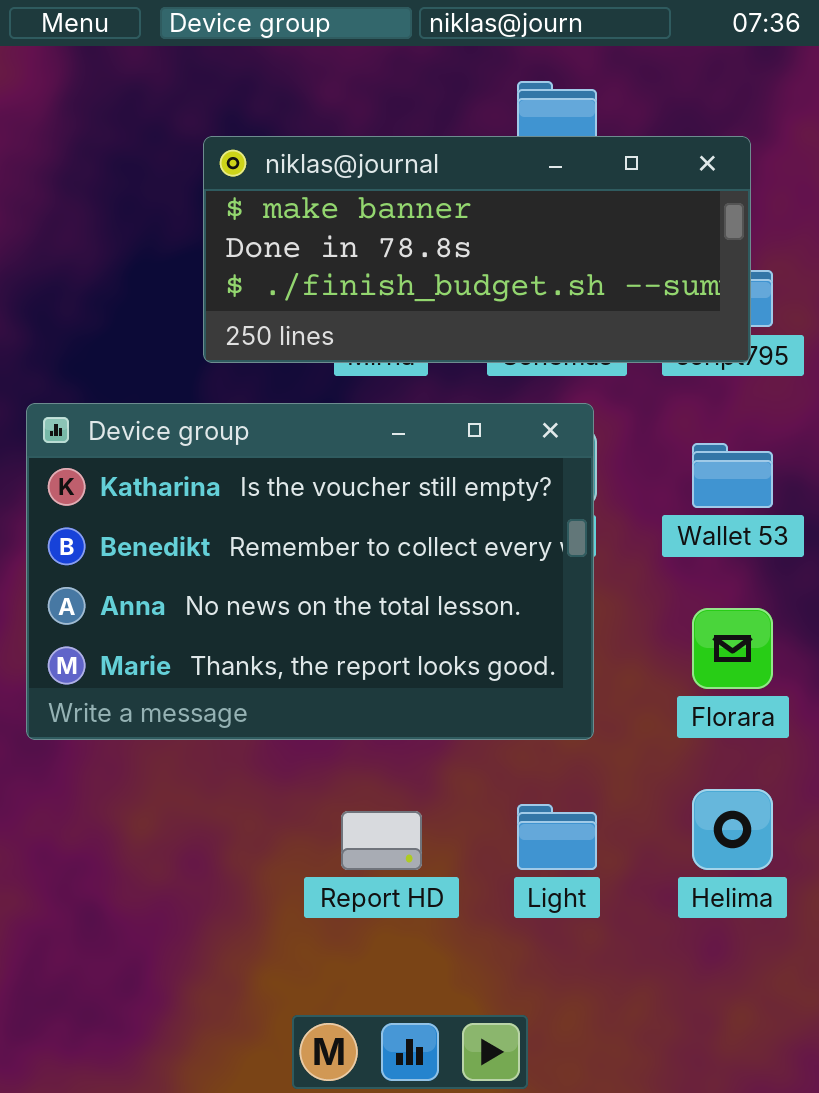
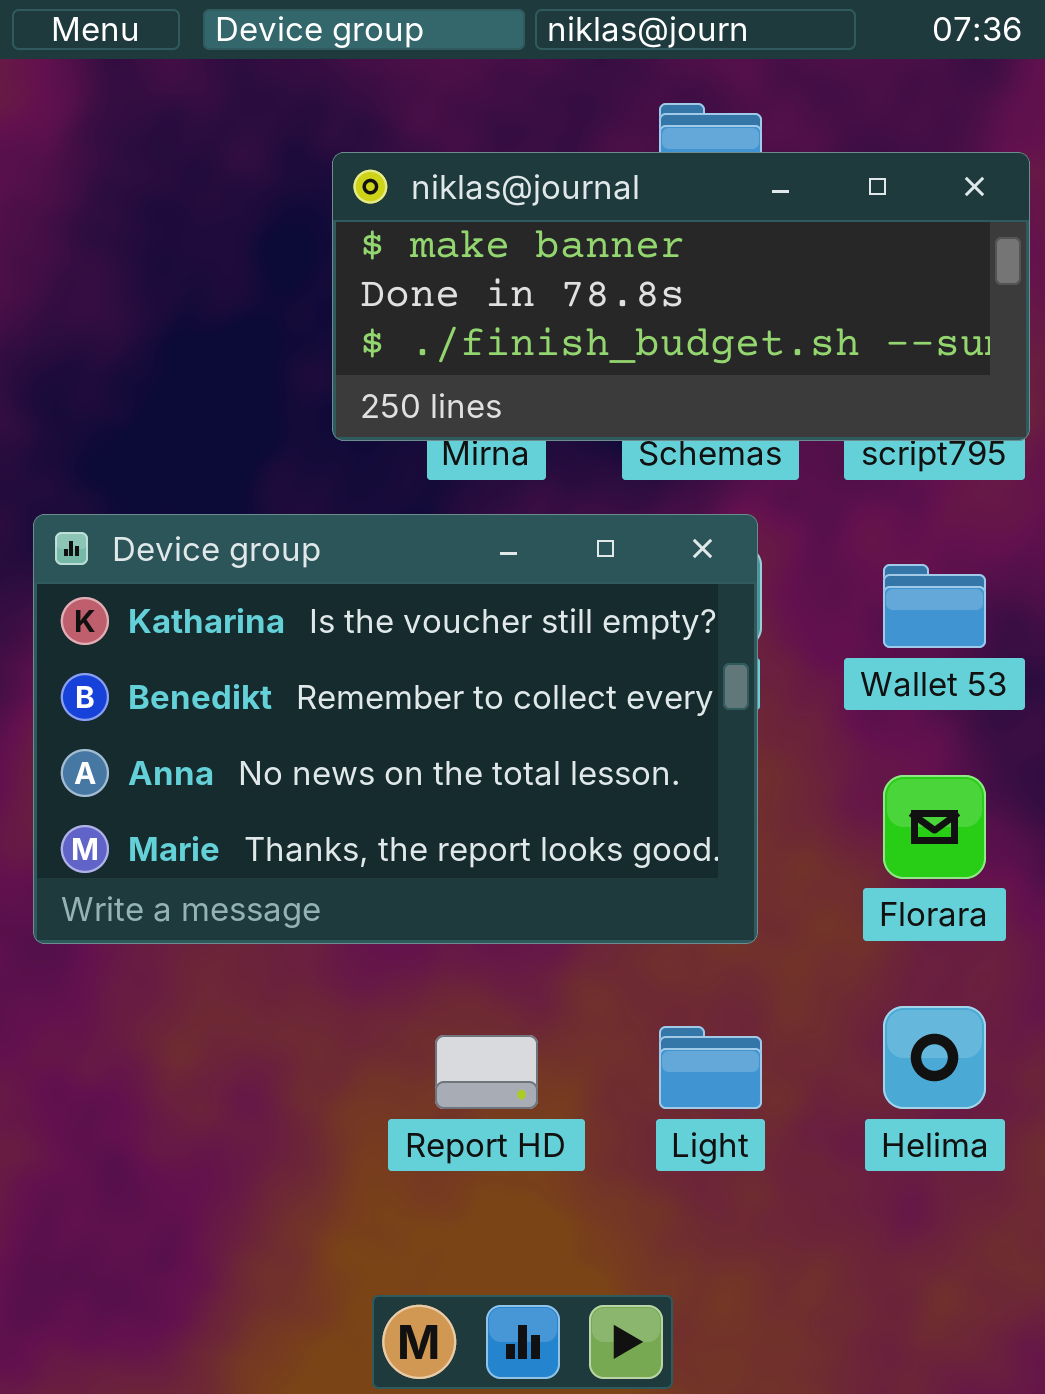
niklas@journal: [203,136,751,363] -> [332,152,1030,441], moved

